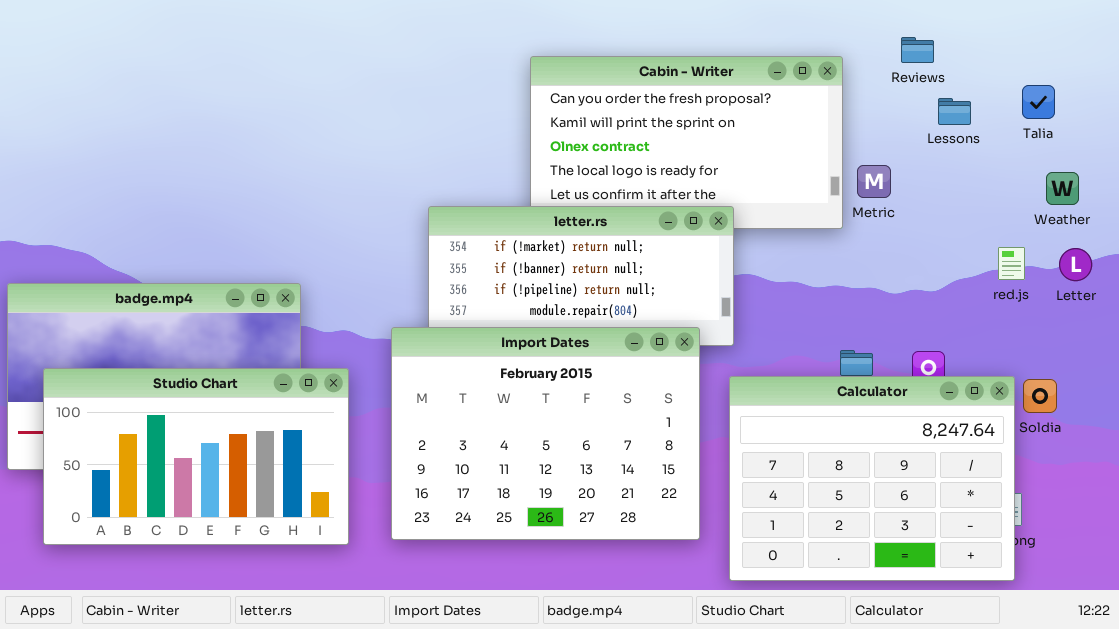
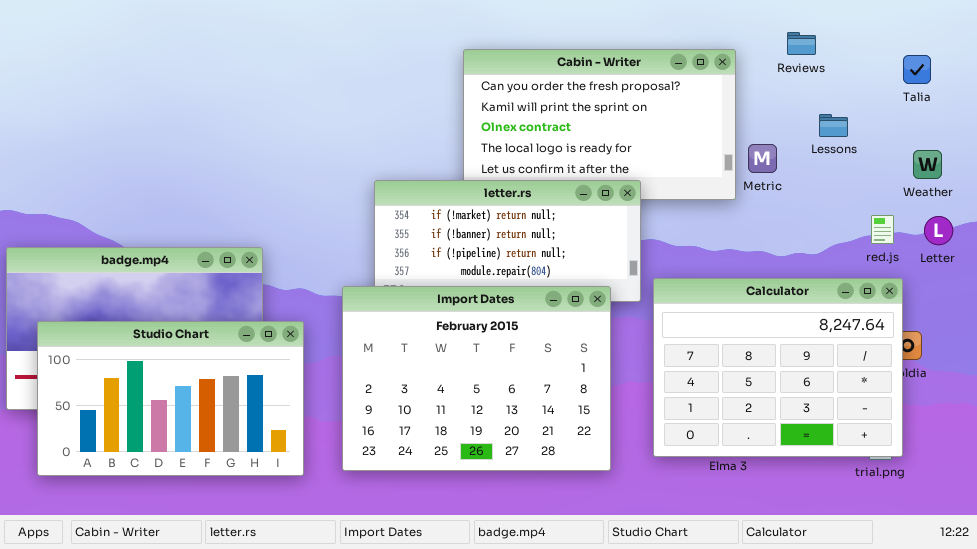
Talia: [1022,85,1055,119] -> [903,55,931,84], moved
Lessons: [938,98,971,125] -> [819,114,848,137], moved
Calculator: [729,376,1015,581] -> [653,278,903,457], moved

